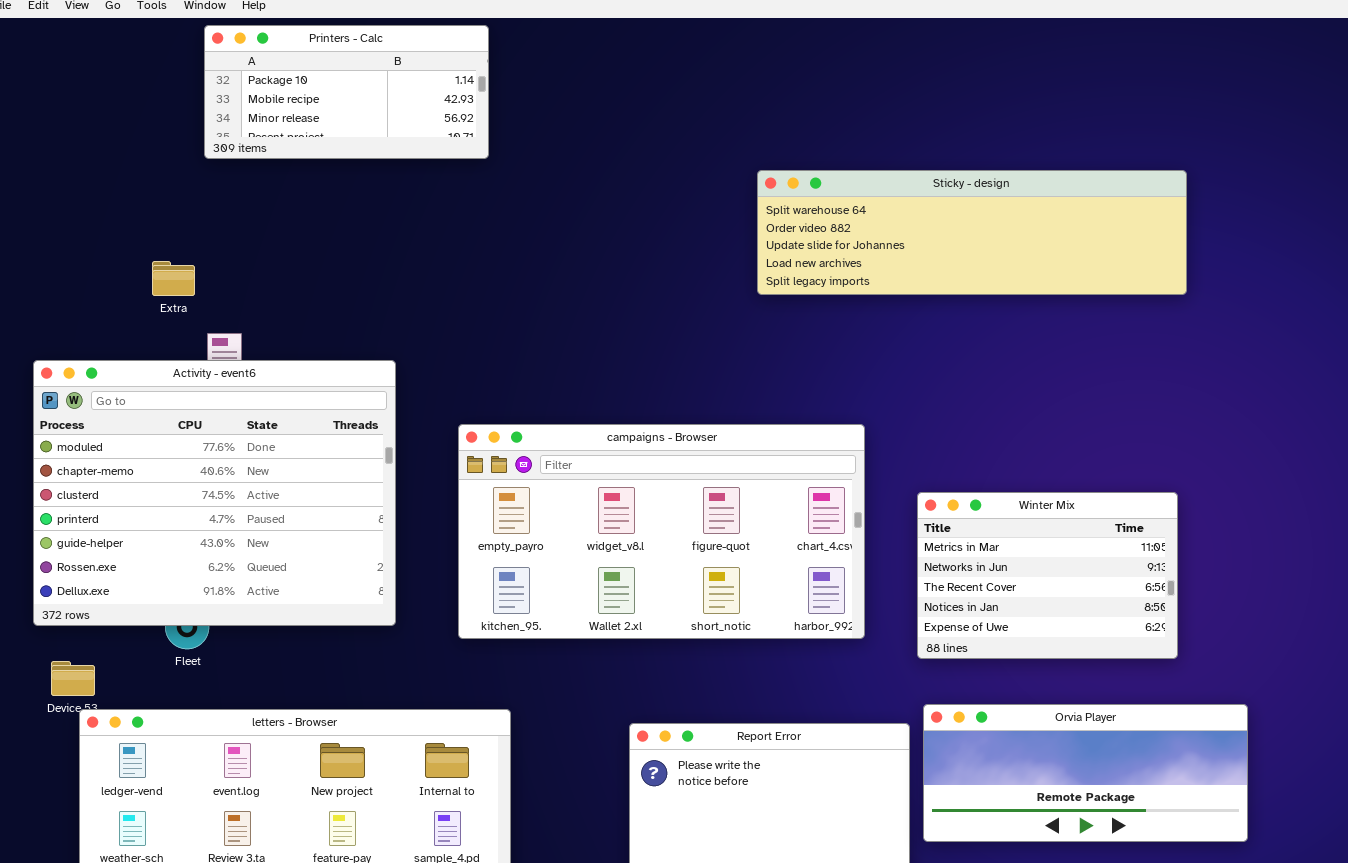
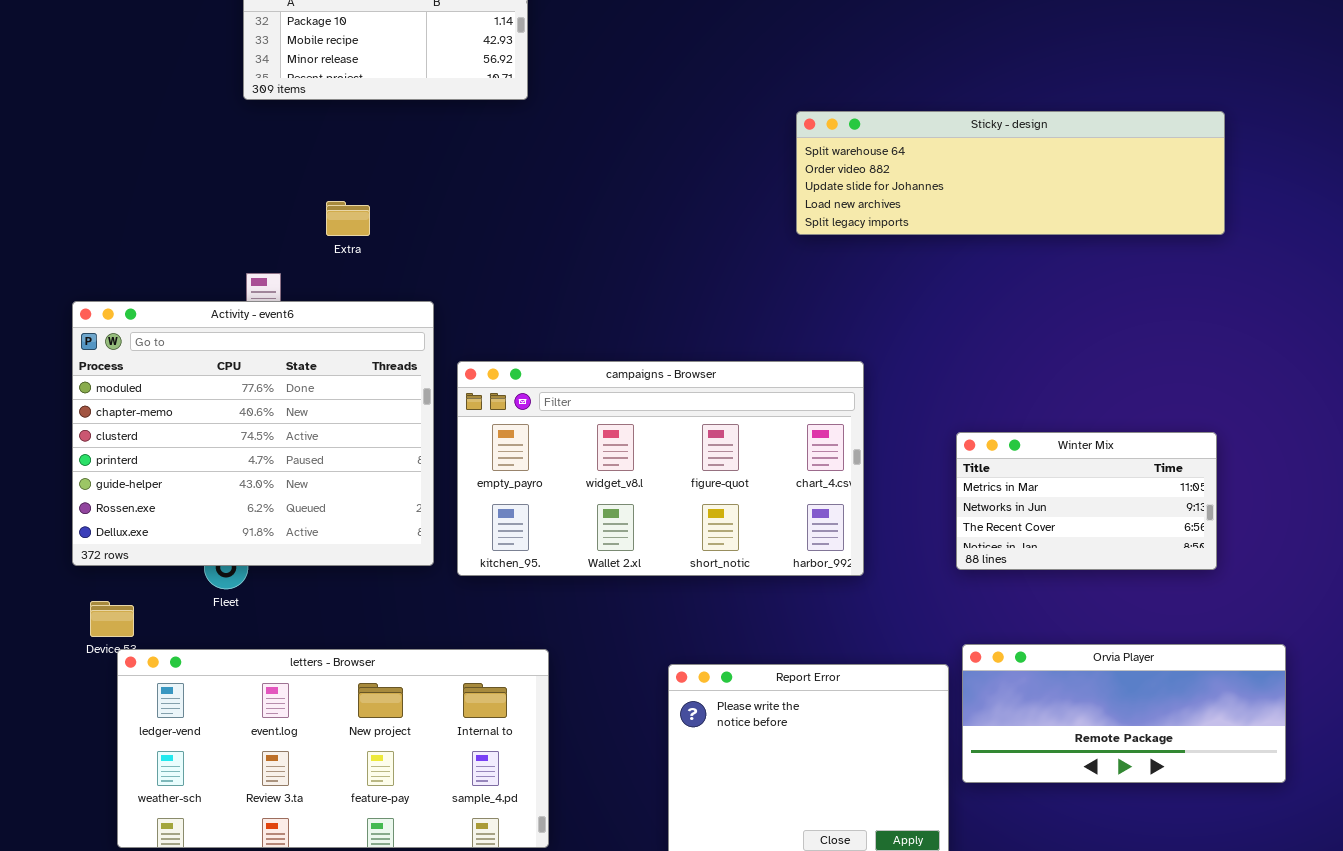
Extra: [152,261,195,296] -> [326,201,370,236], moved
campaigns - Browser: [458,424,865,639] -> [457,361,864,576], moved
Winter Mix: [917,492,1178,659] -> [956,432,1217,570], resized

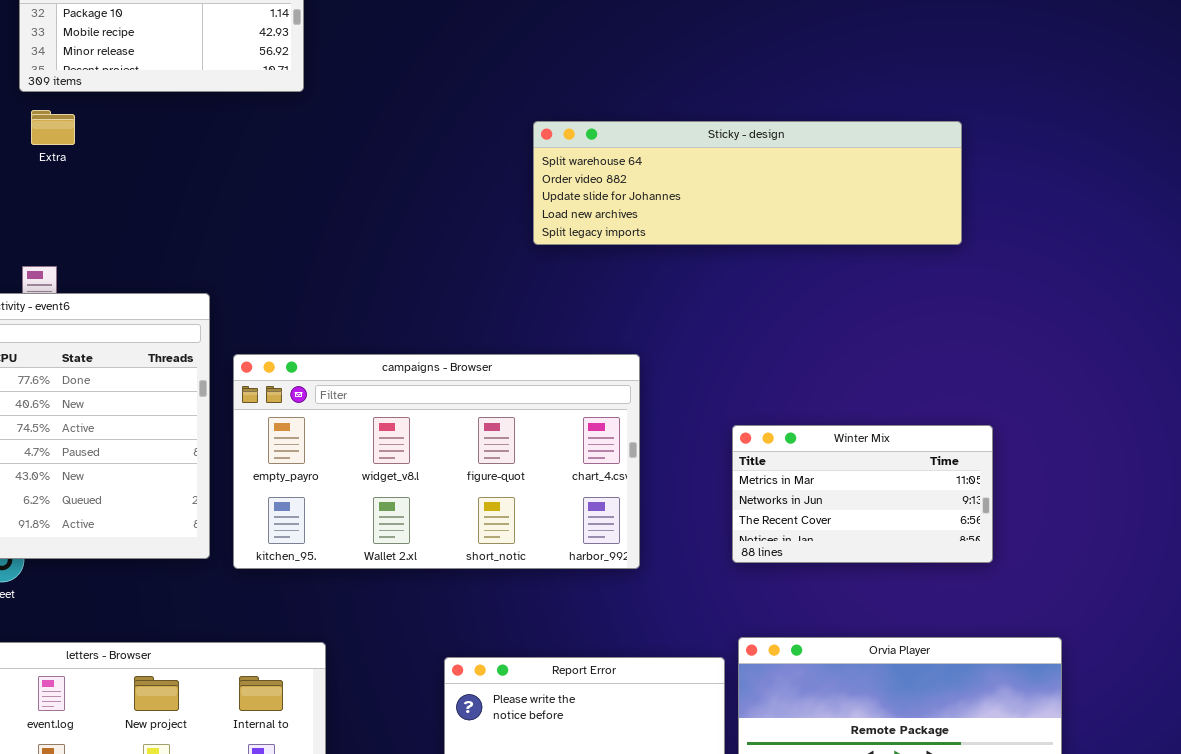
Sticky - design: [796,111,1225,235] -> [533,121,962,245], moved
Extra: [326,201,370,236] -> [31,110,75,145], moved

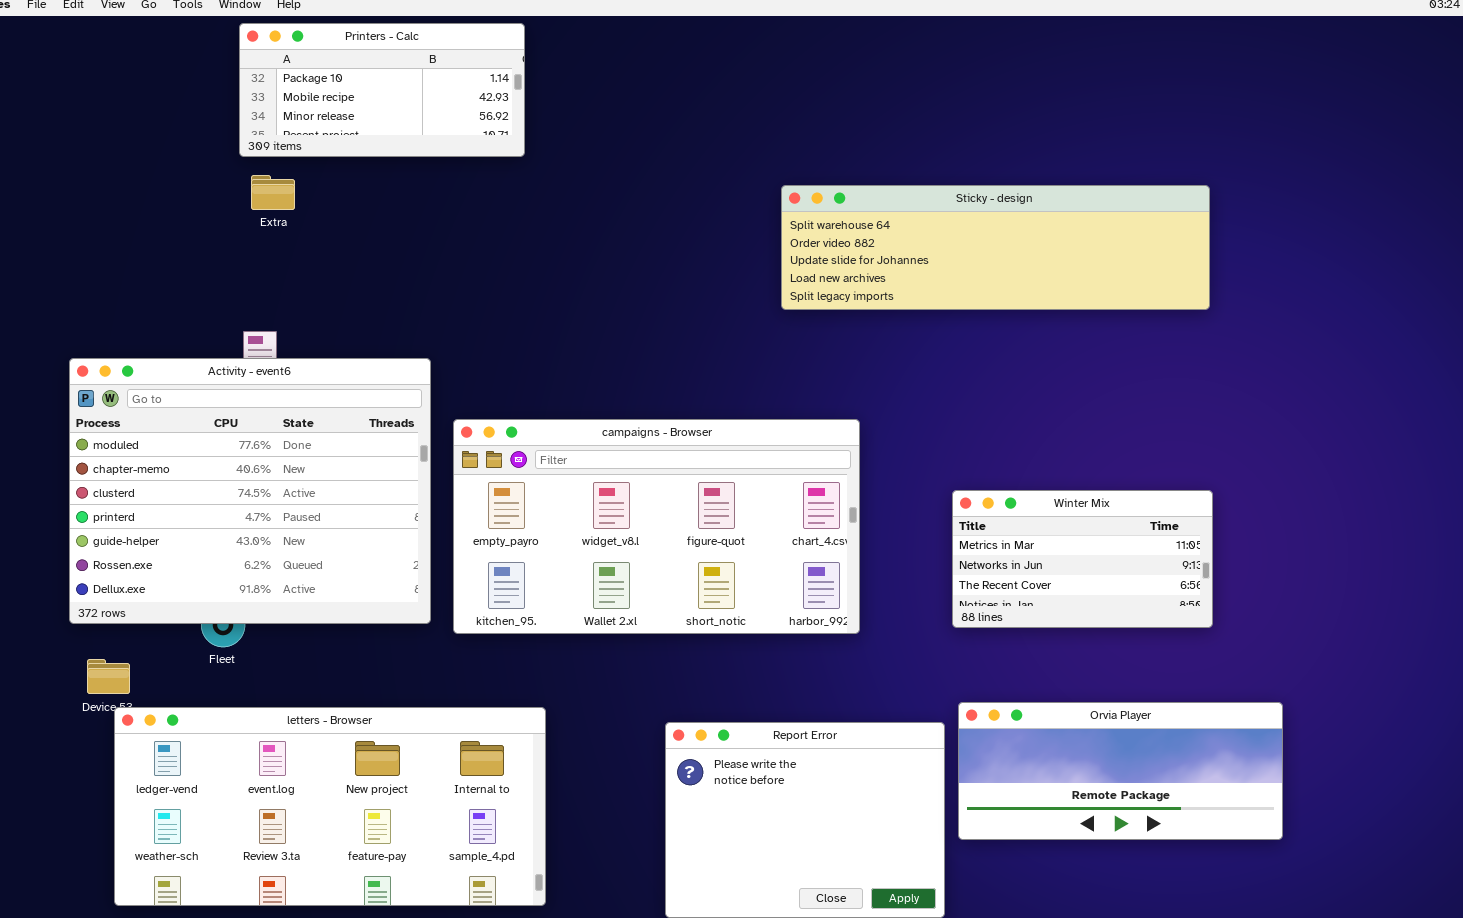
Sticky - design: [533,121,962,245] -> [781,185,1210,310], moved

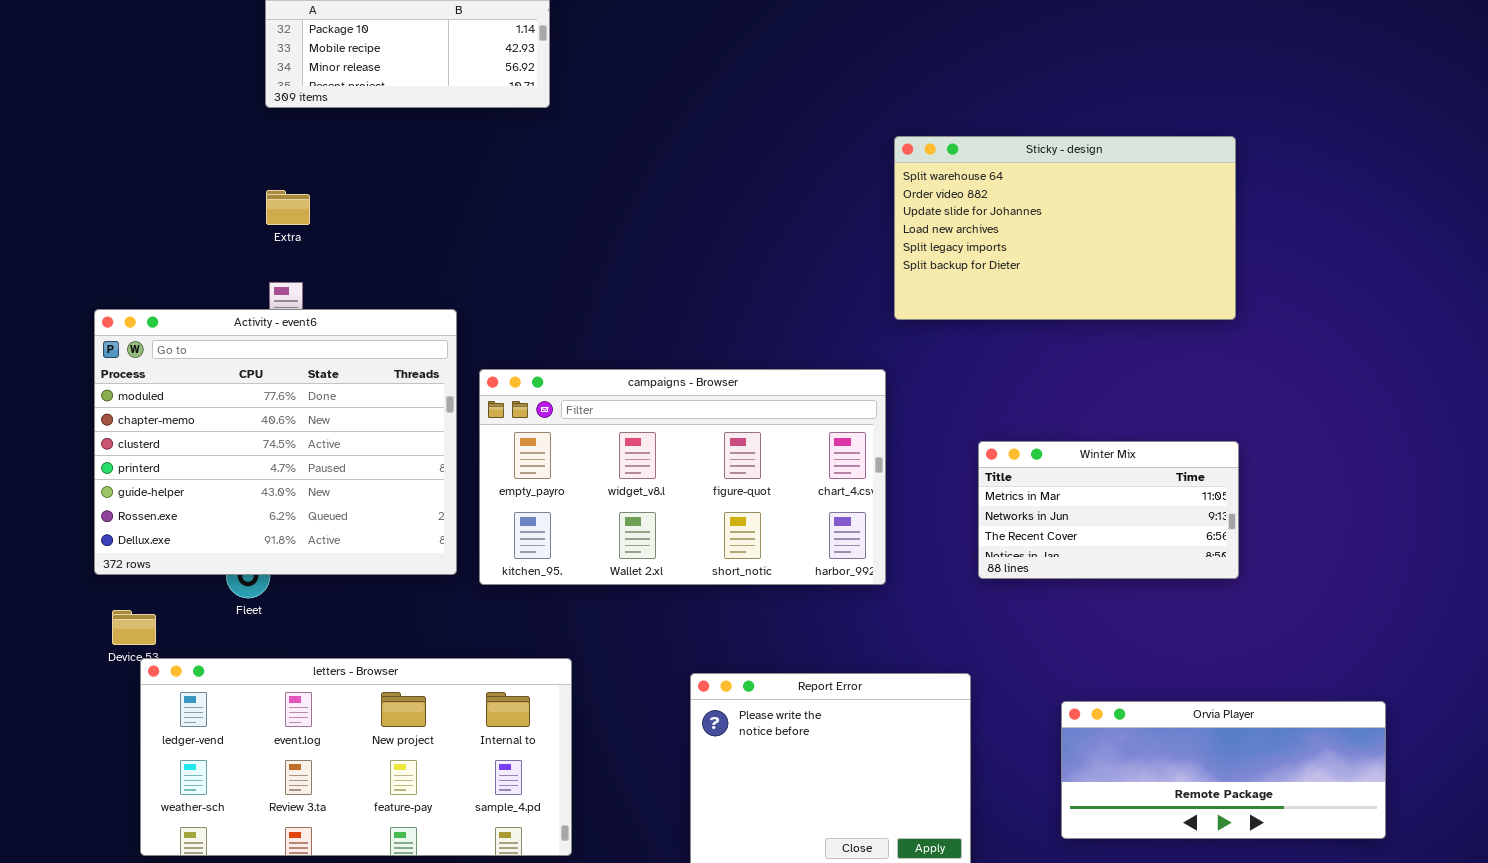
Extra: [251,175,295,210] -> [266,190,310,225], moved
Sticky - design: [781,185,1210,310] -> [894,136,1236,320], resized
Orvia Player: [958,702,1283,840] -> [1061,701,1386,839], moved

